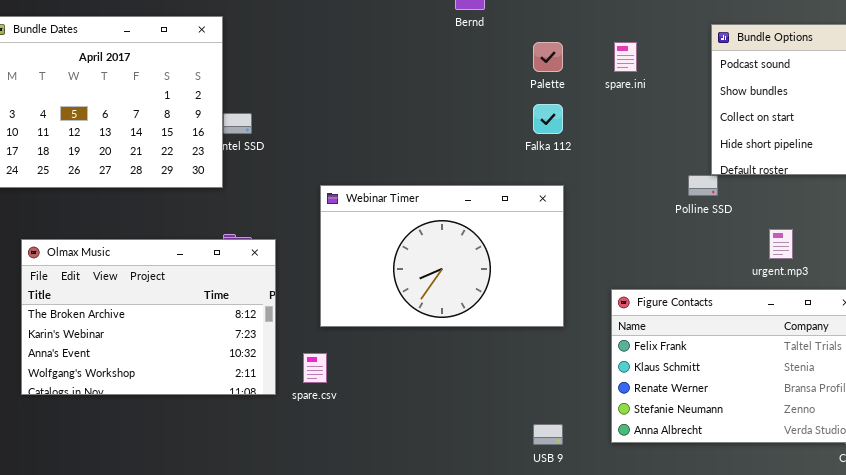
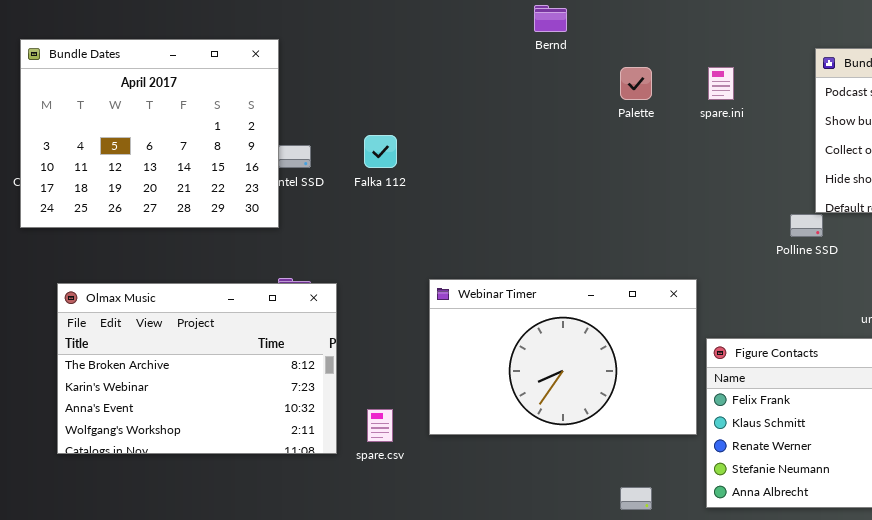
Falka 112: [533,104,563,134] -> [364,135,397,168], moved
Webinar Timer: [320,185,564,327] -> [429,279,697,435], moved

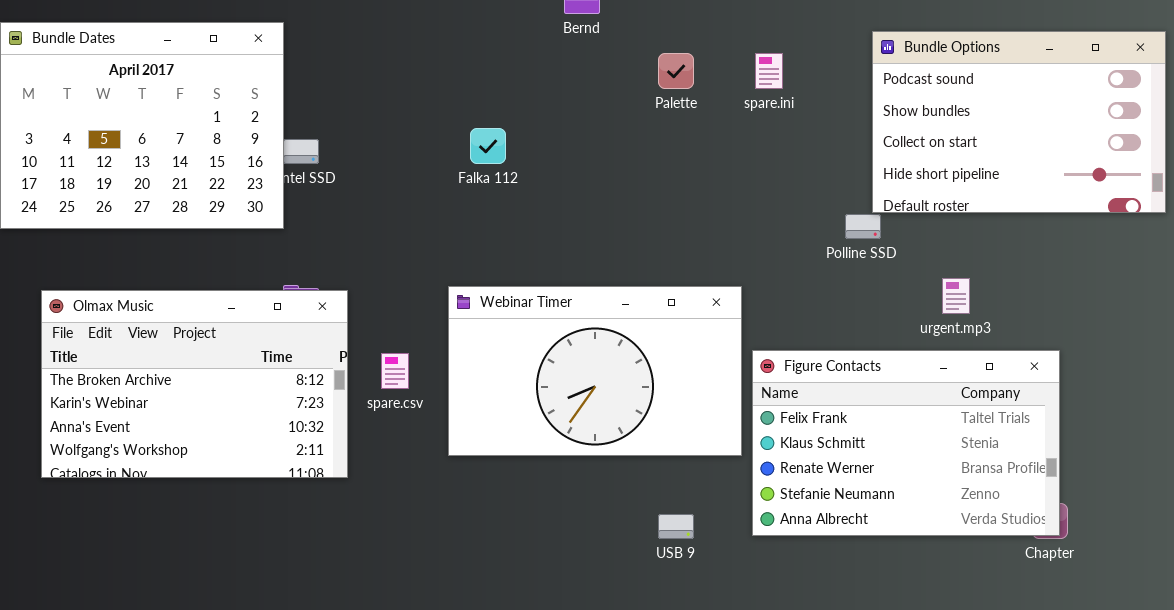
Falka 112: [364,135,397,168] -> [470,128,506,164], moved
spare.csv: [367,409,393,442] -> [381,353,409,389], moved

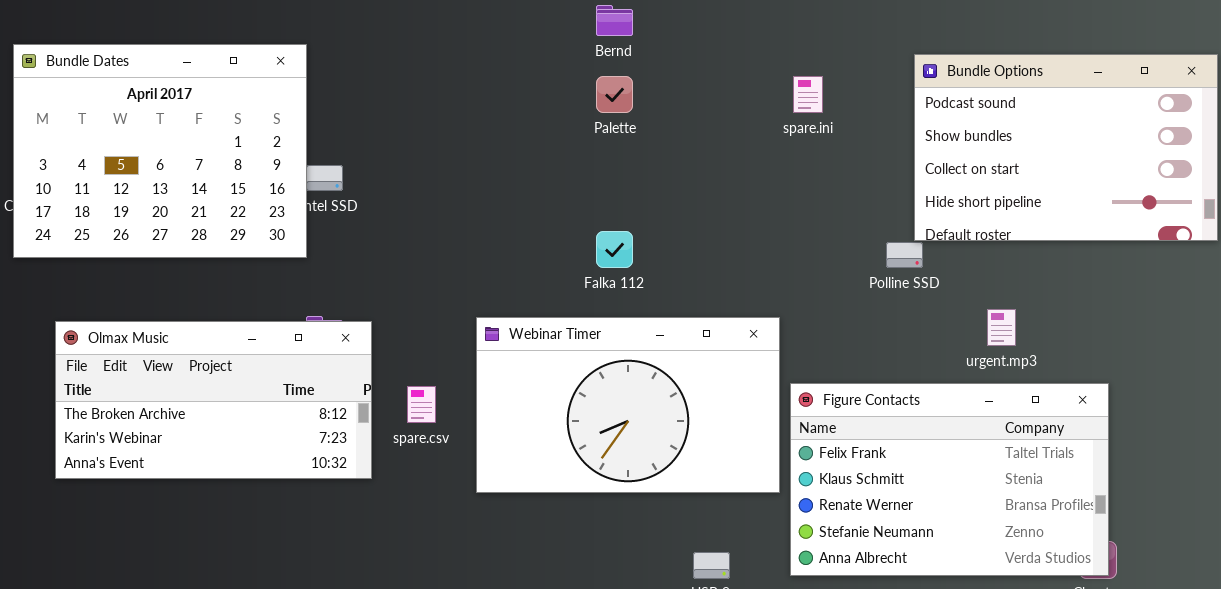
Palette: [658,53,694,89] -> [596,76,633,113], moved
Falka 112: [470,128,506,164] -> [596,231,633,268], moved
Olmax Music: [41,290,348,478] -> [55,321,372,479], resized

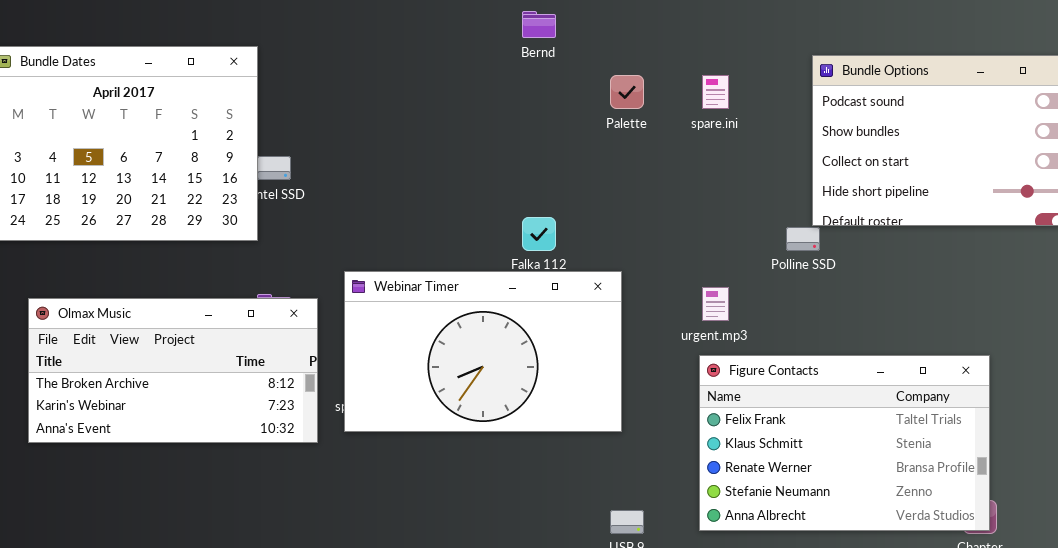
Palette: [596,76,633,113] -> [610,75,644,109], moved
urgent.mp3: [987,309,1016,346] -> [702,287,729,321], moved
Webinar Timer: [476,317,780,493] -> [344,271,622,432], moved

